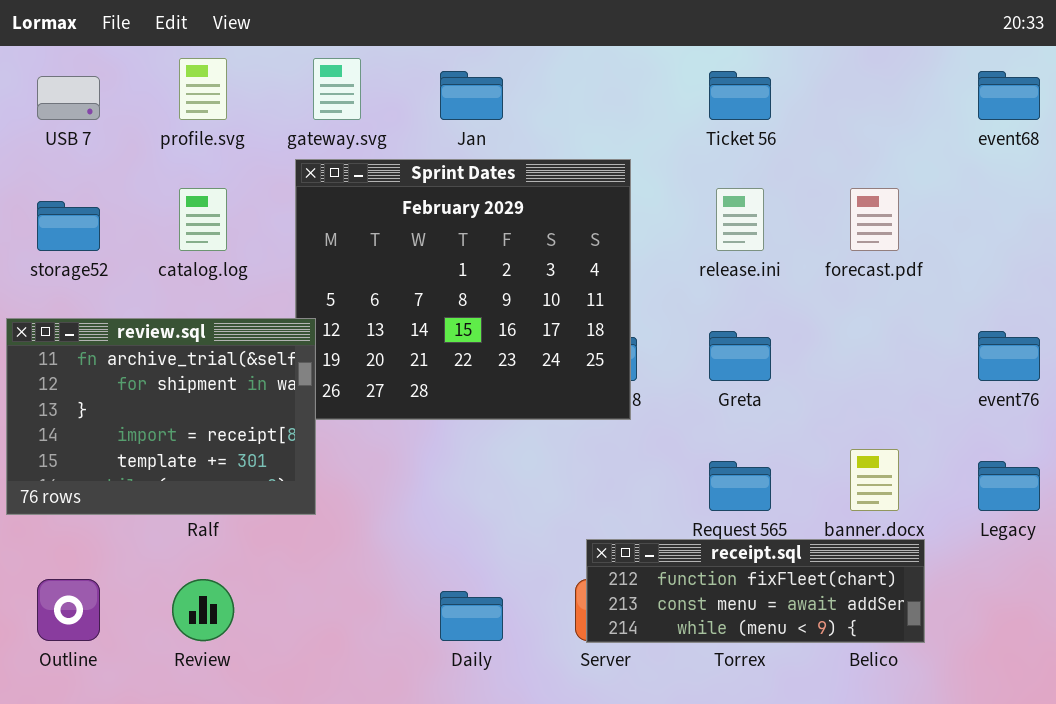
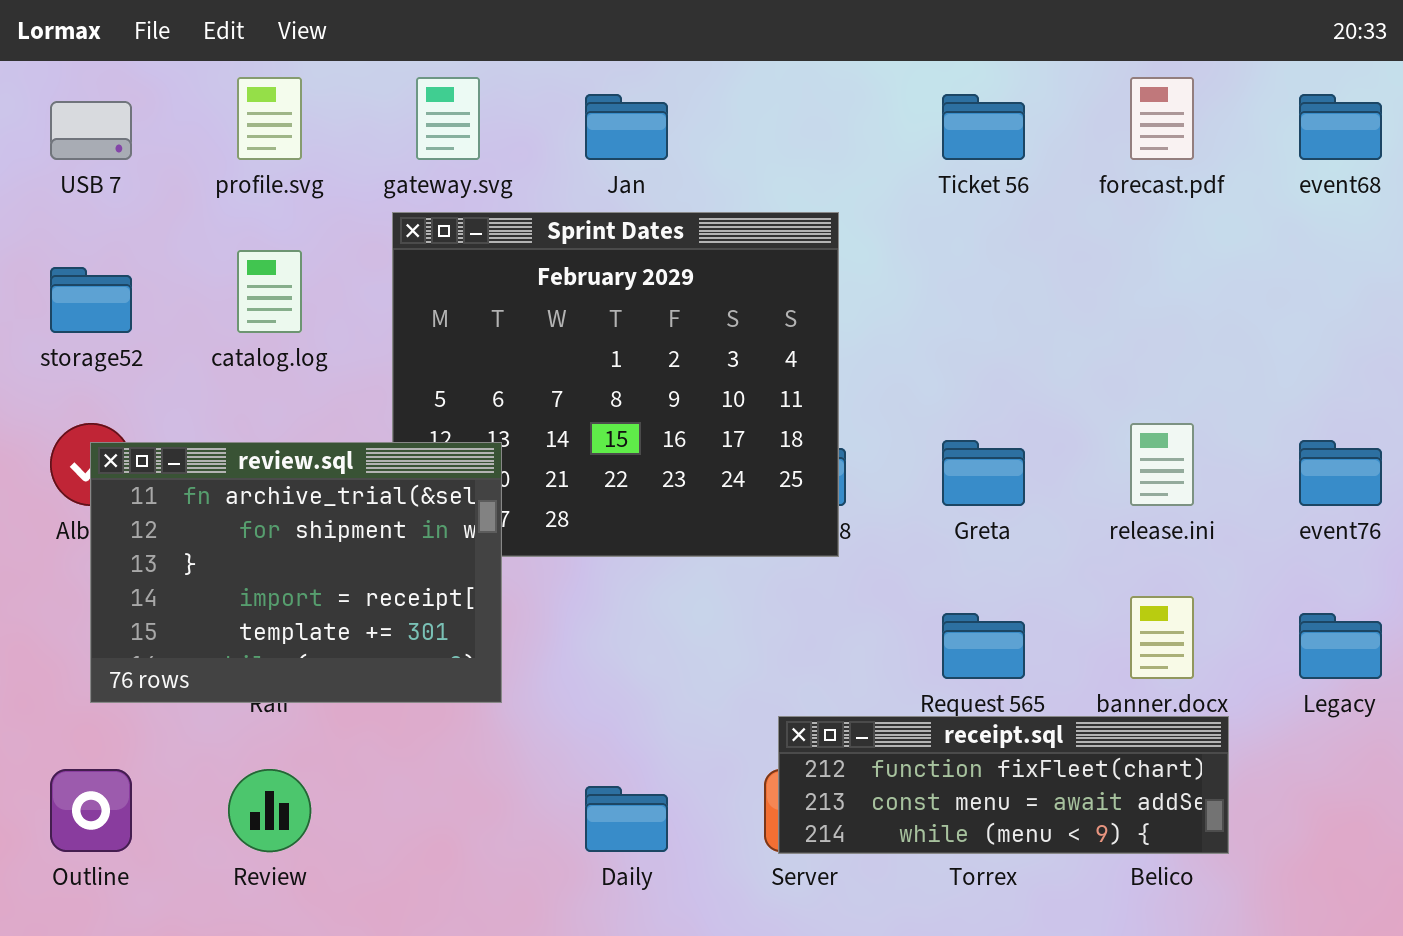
release.ini: [716,188,764,251] -> [1130,423,1194,506], moved
forecast.pdf: [850,188,899,251] -> [1130,77,1194,160], moved
review.sql: [6,318,316,515] -> [90,442,502,703], moved

